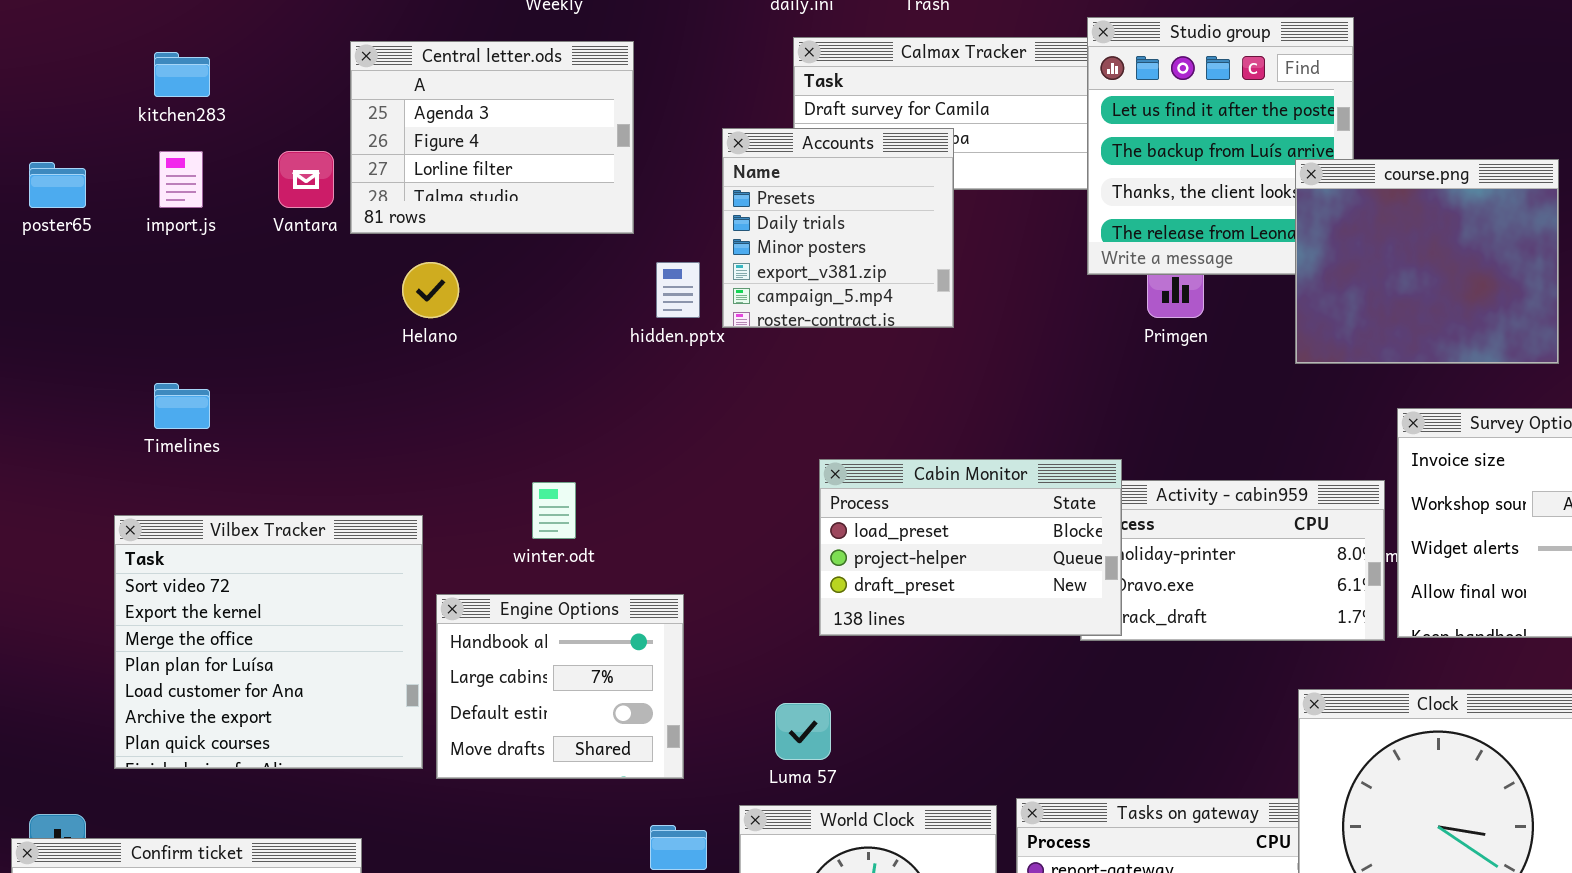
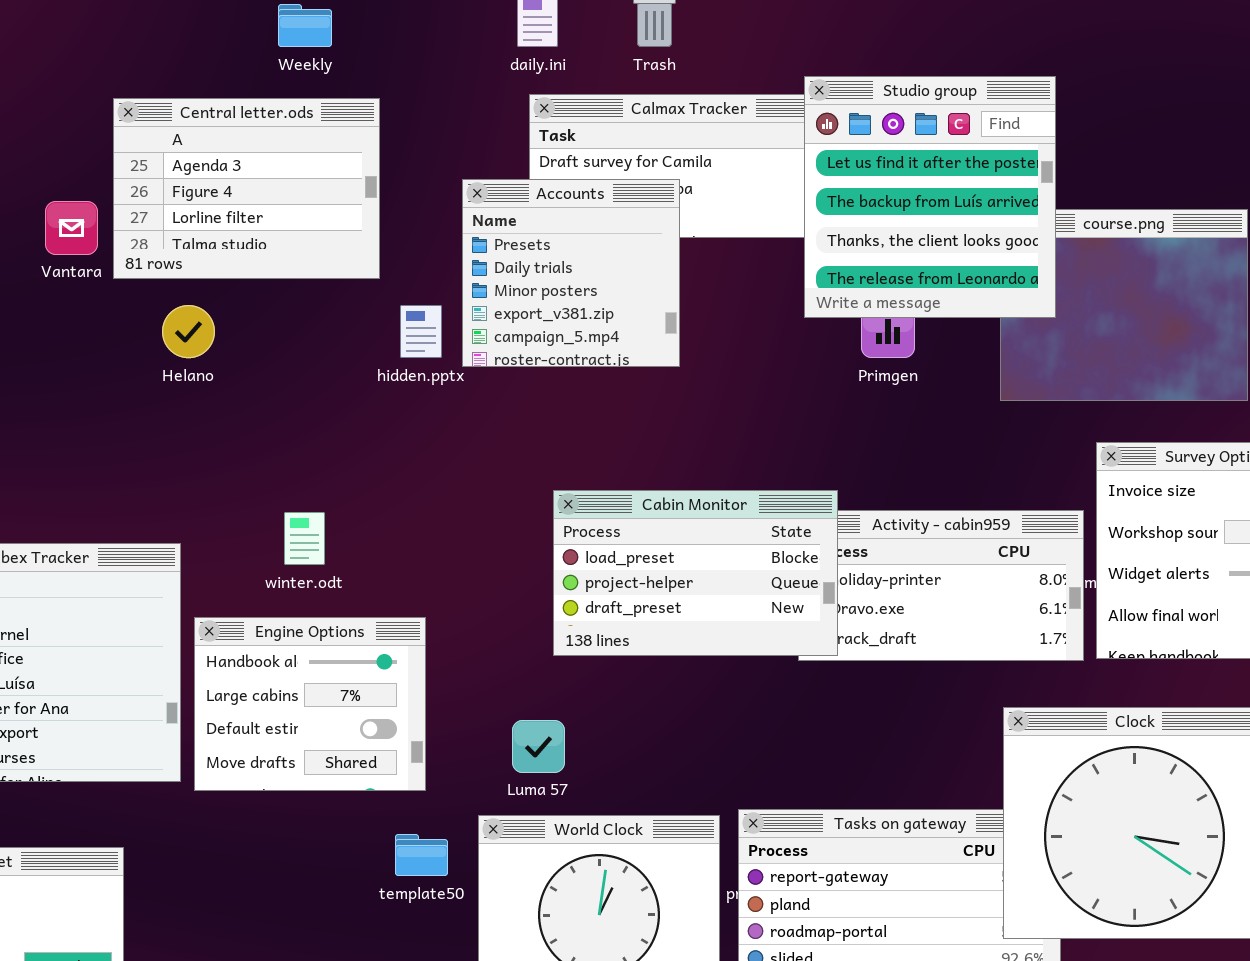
Studio group: [1087,17,1354,275] -> [804,76,1056,318], raised

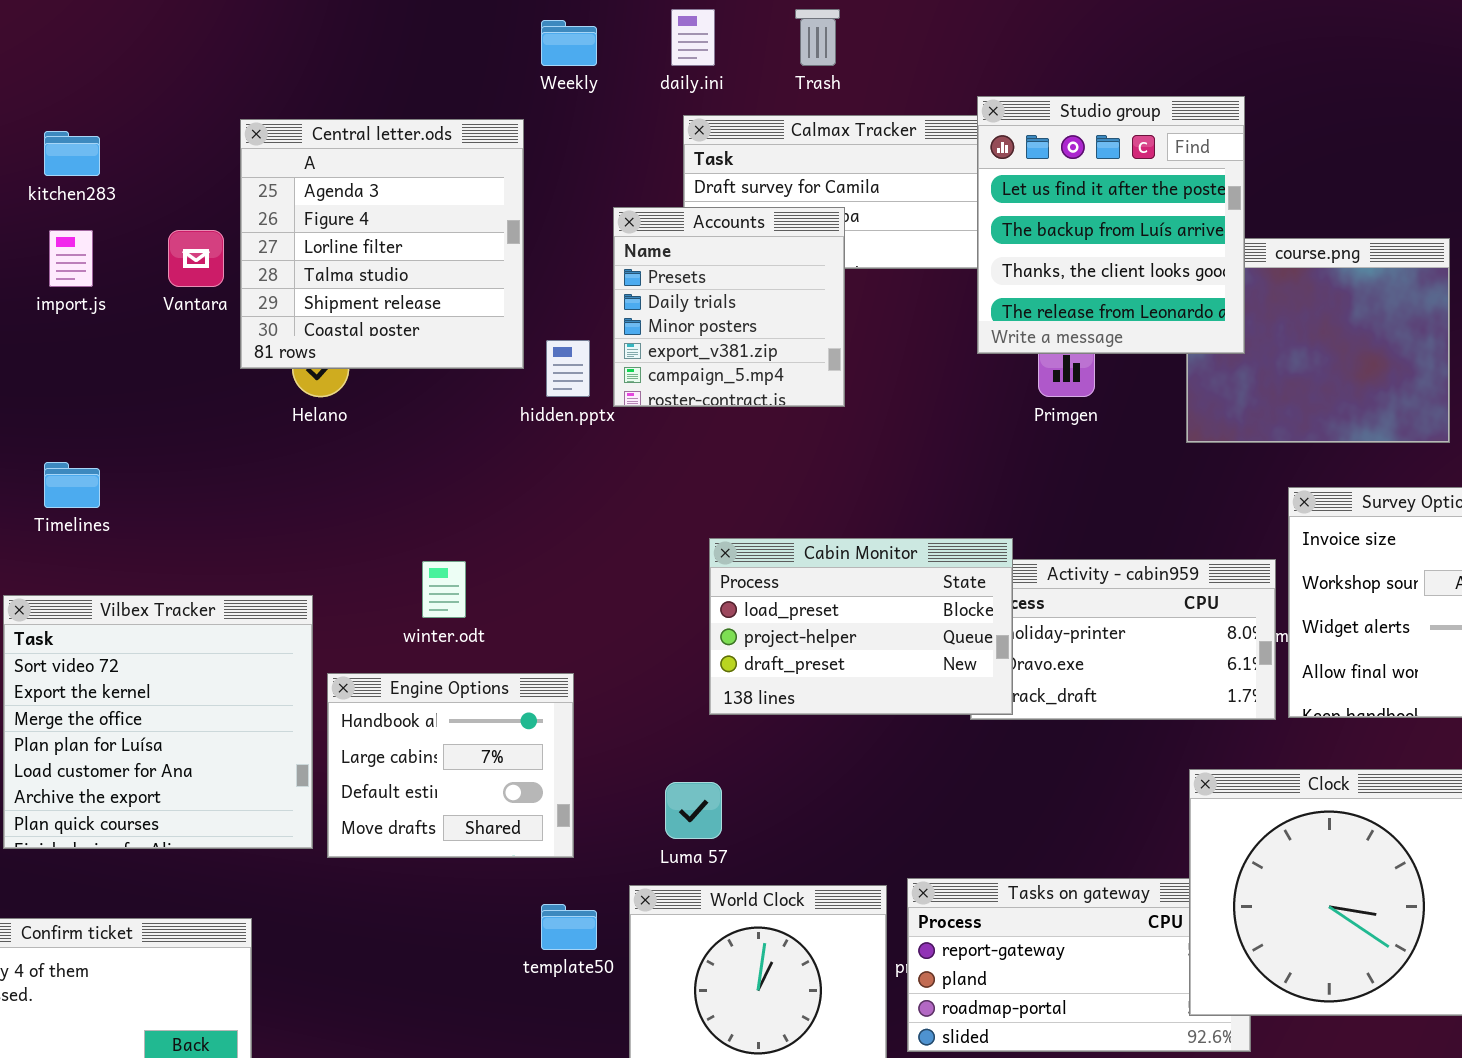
Weekly: [278,4,332,47] -> [541,20,597,66], moved
Central letter.ods: [113,98,380,279] -> [240,119,524,369], resized

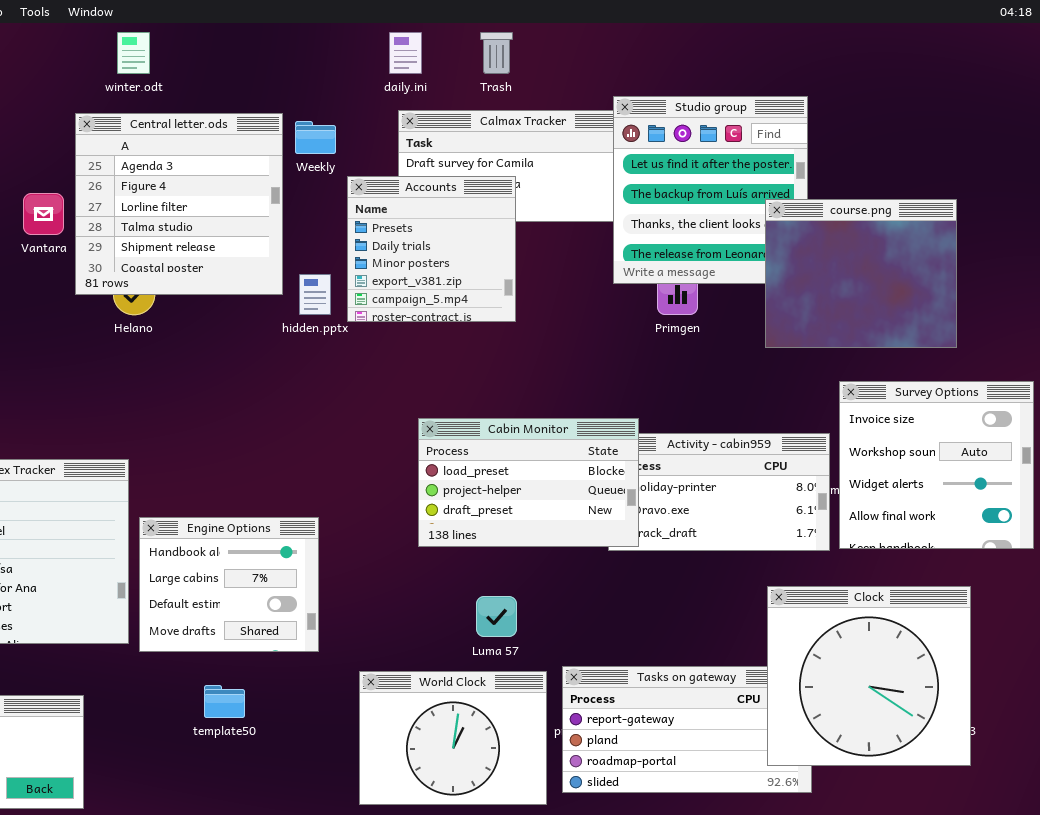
Weekly: [541,20,597,66] -> [295,121,336,154], moved
course.png: [1186,238,1450,443] -> [765,199,957,348], raised
winter.odt: [422,561,466,618] -> [117,32,150,74], moved
Luma 57: [665,782,722,839] -> [476,596,517,637], moved
template50: [541,904,597,950] -> [204,685,245,718], moved

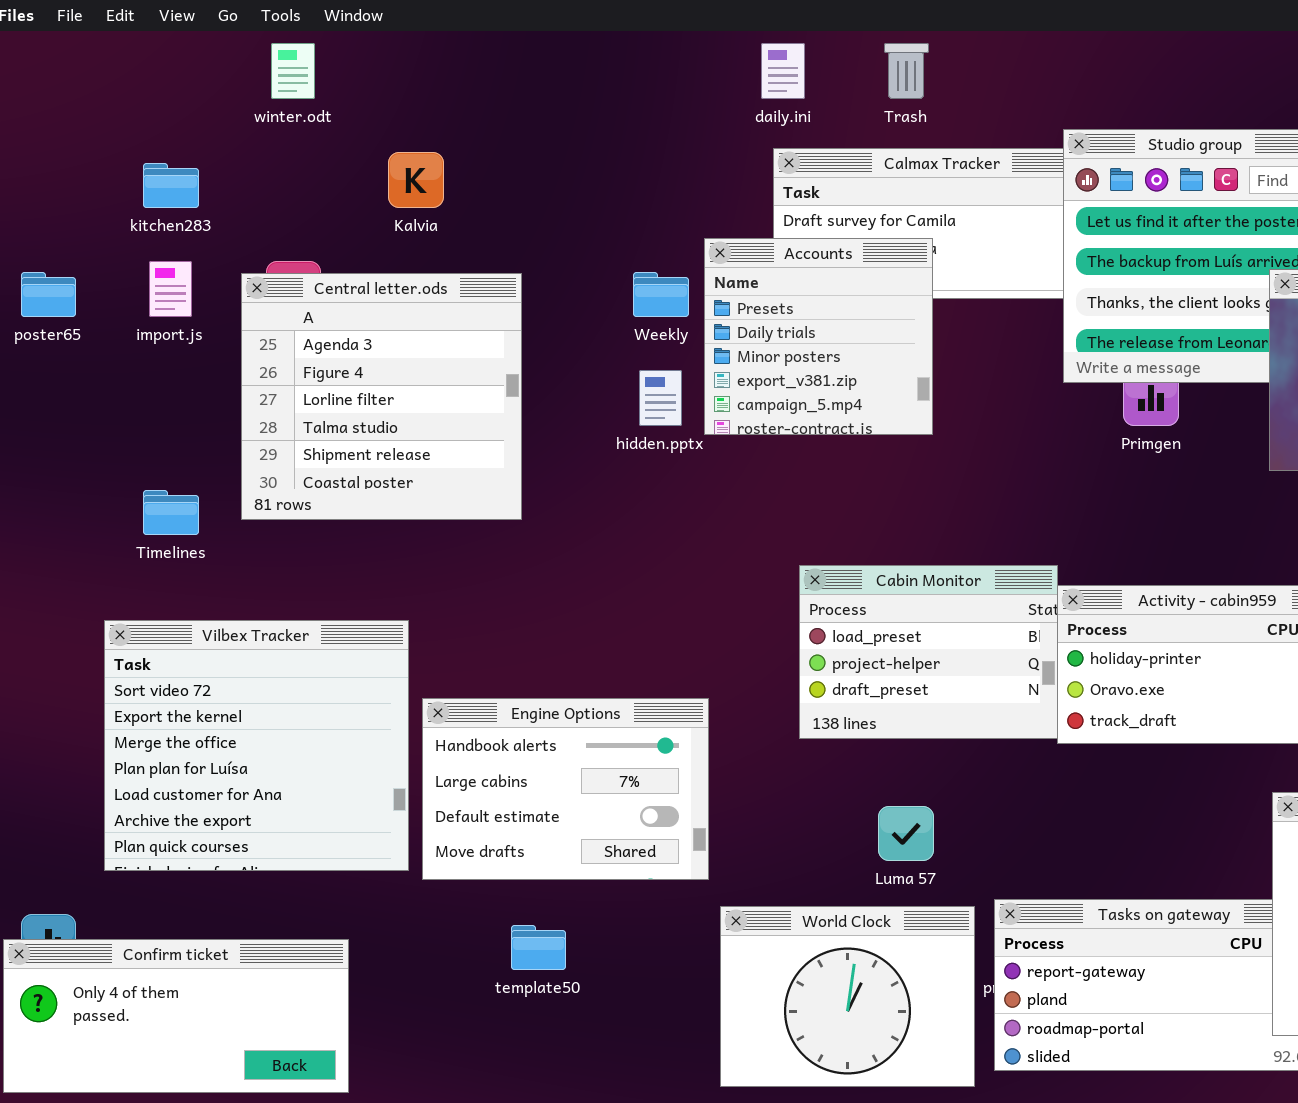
winter.odt: [117,32,150,74] -> [271,43,315,99], moved
Central letter.ods: [75,113,283,295] -> [241,273,522,520], moved
Weekly: [295,121,336,154] -> [633,272,689,317], moved
Cabin Monitor: [418,418,639,547] -> [799,565,1058,739], resized
Engine Options: [139,517,319,652] -> [422,698,709,880], resized

